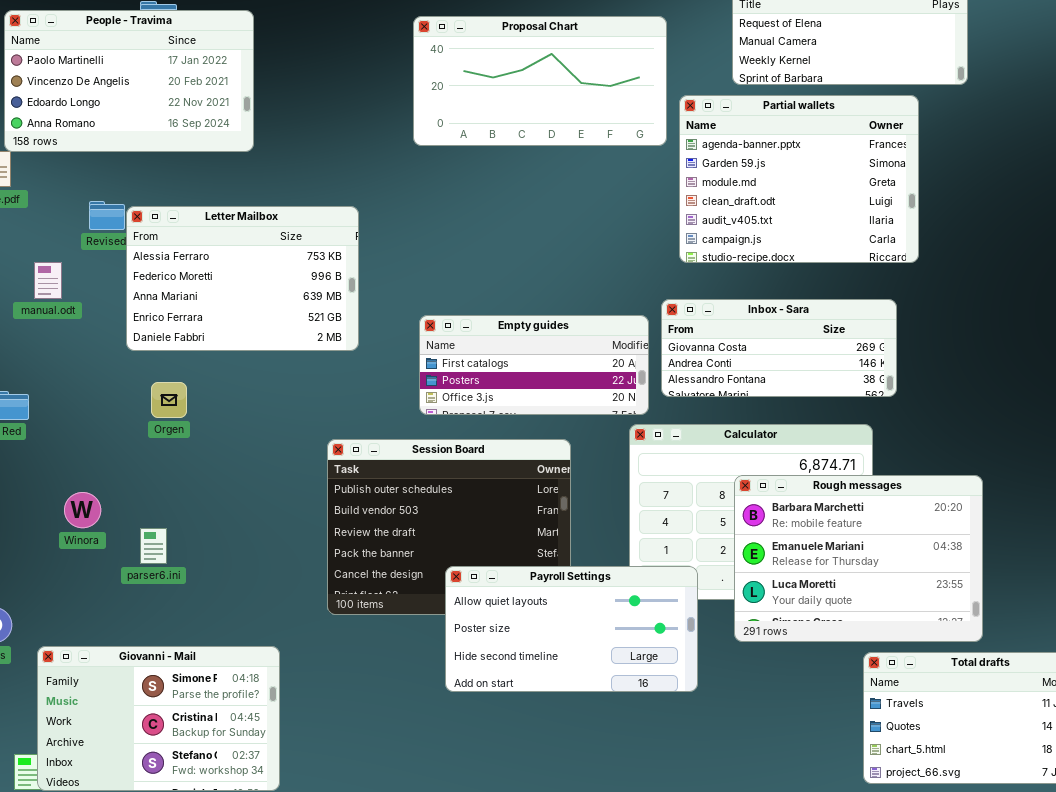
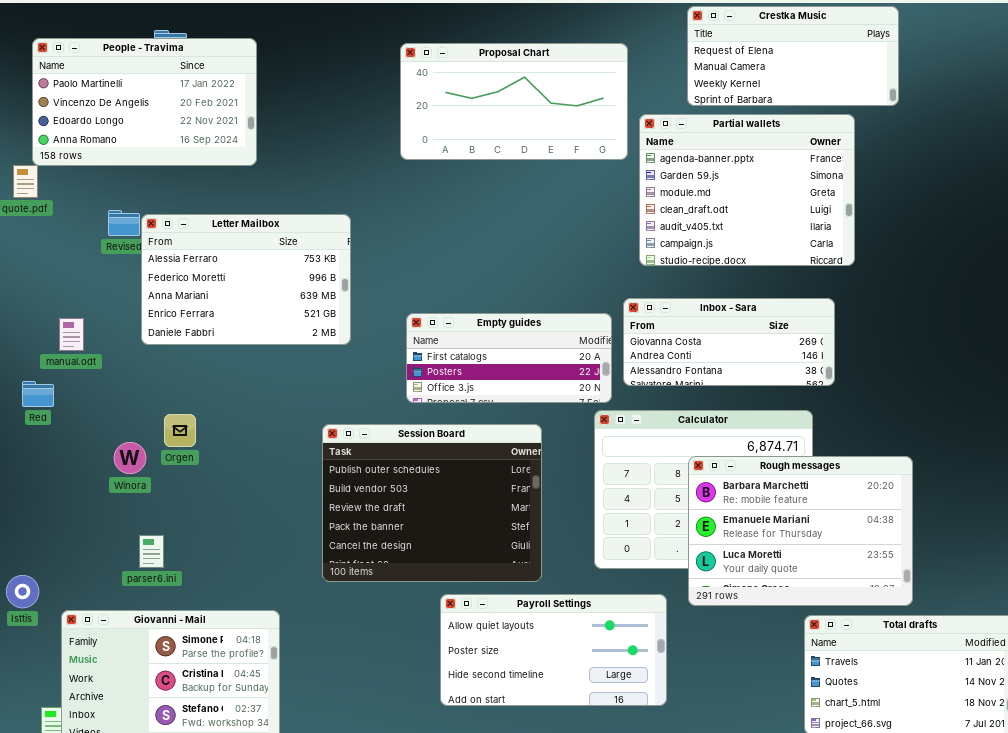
manual.odt: [34,262,62,299] -> [59,318,84,351], moved
Orgen: [151,382,187,418] -> [164,414,196,447], moved
Winora: [64,492,101,528] -> [114,442,146,474], moved
parser6.ini: [140,528,167,564] -> [139,535,164,568], moved
Payroll Settings: [445,566,698,692] -> [440,594,667,706], moved

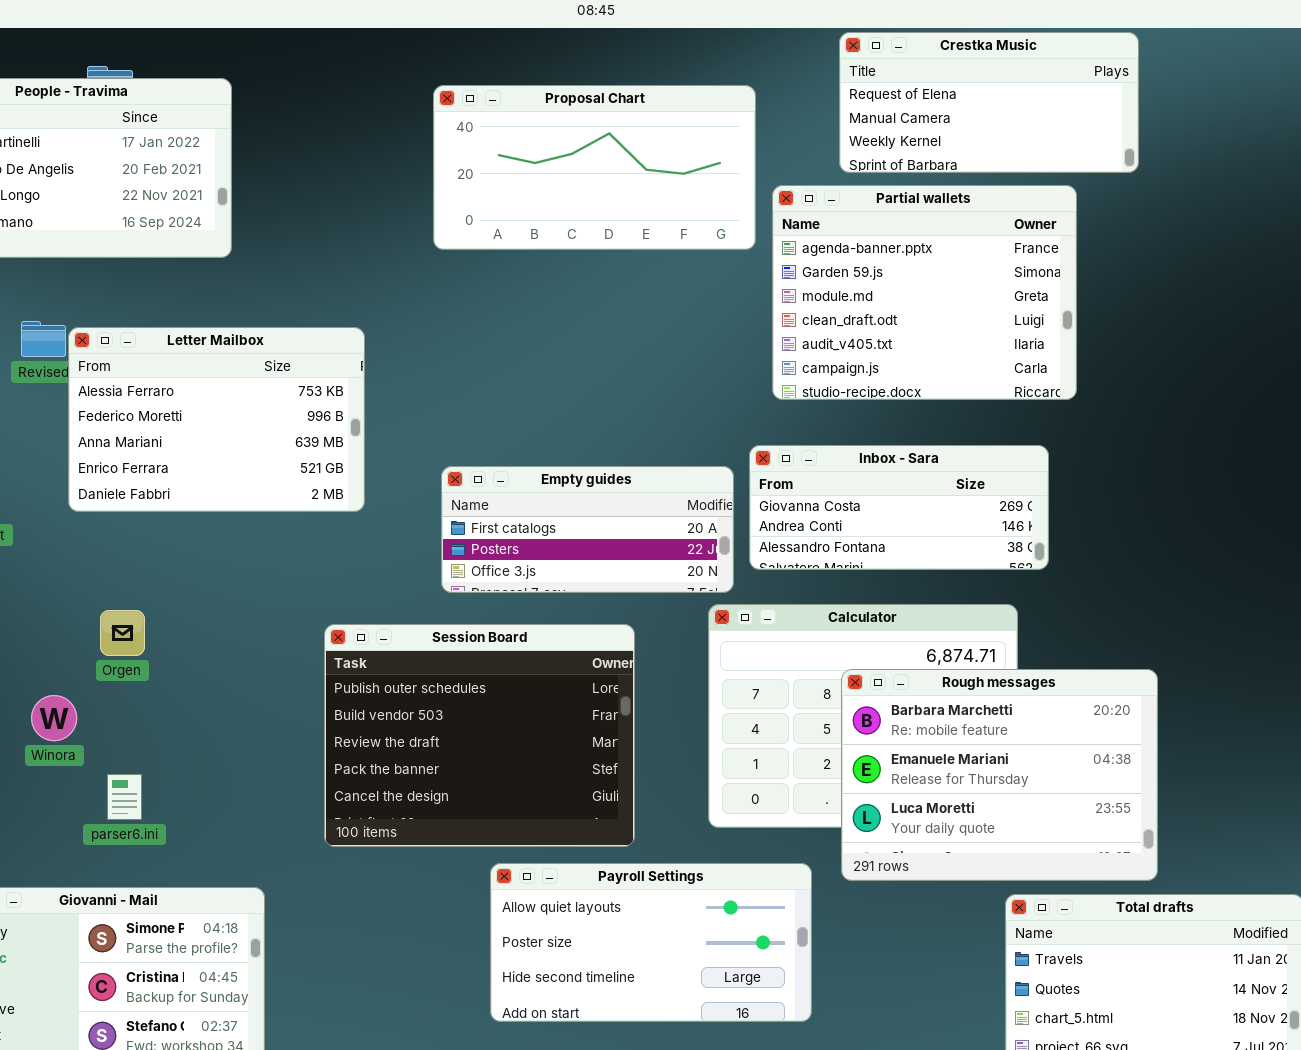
Winora: [114,442,146,474] -> [31,695,77,741], moved
parser6.ini: [139,535,164,568] -> [107,774,142,820], moved

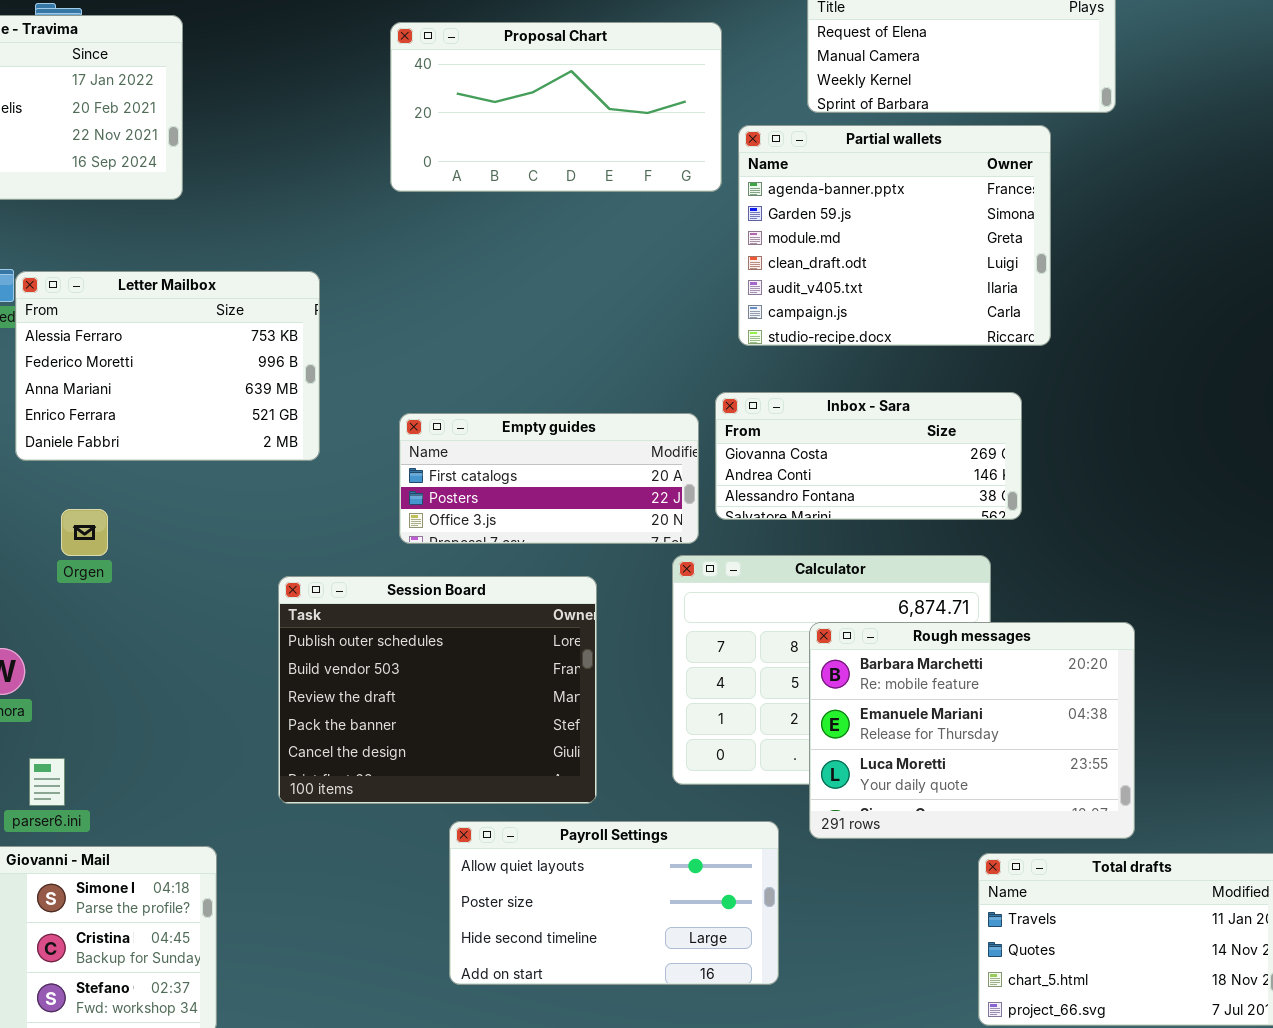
Orgen: [100,610,145,656] -> [61,509,108,556], moved
parser6.ini: [107,774,142,820] -> [29,758,65,806], moved

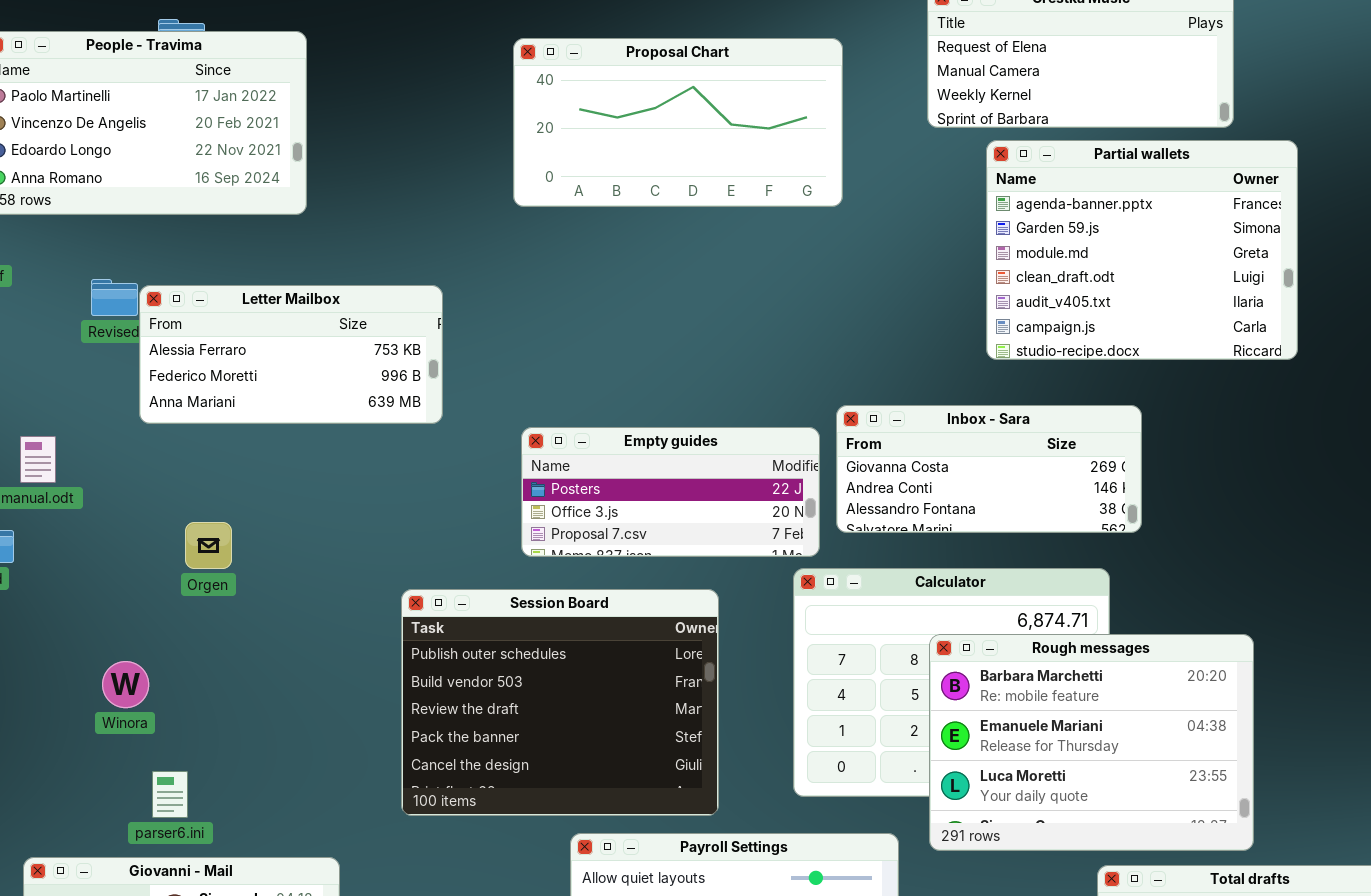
Partial wallets: [738,125,1051,346] -> [986,140,1298,360], moved
Letter Mailbox: [15,271,320,461] -> [139,285,443,424], resized
Empty guides: [399,413,699,544] -> [521,427,820,557], scrolled down 1 row

